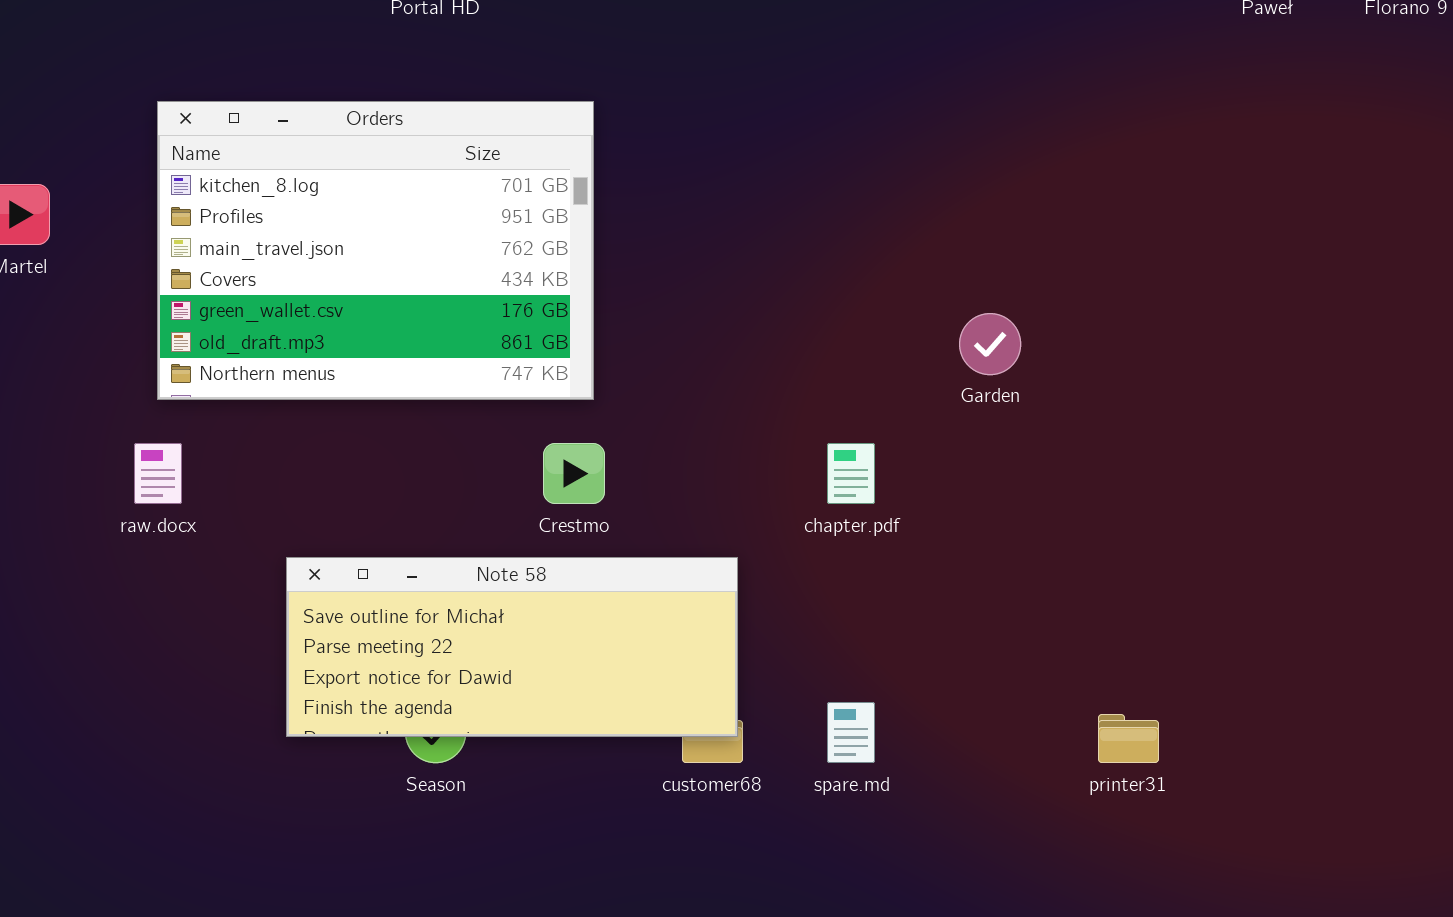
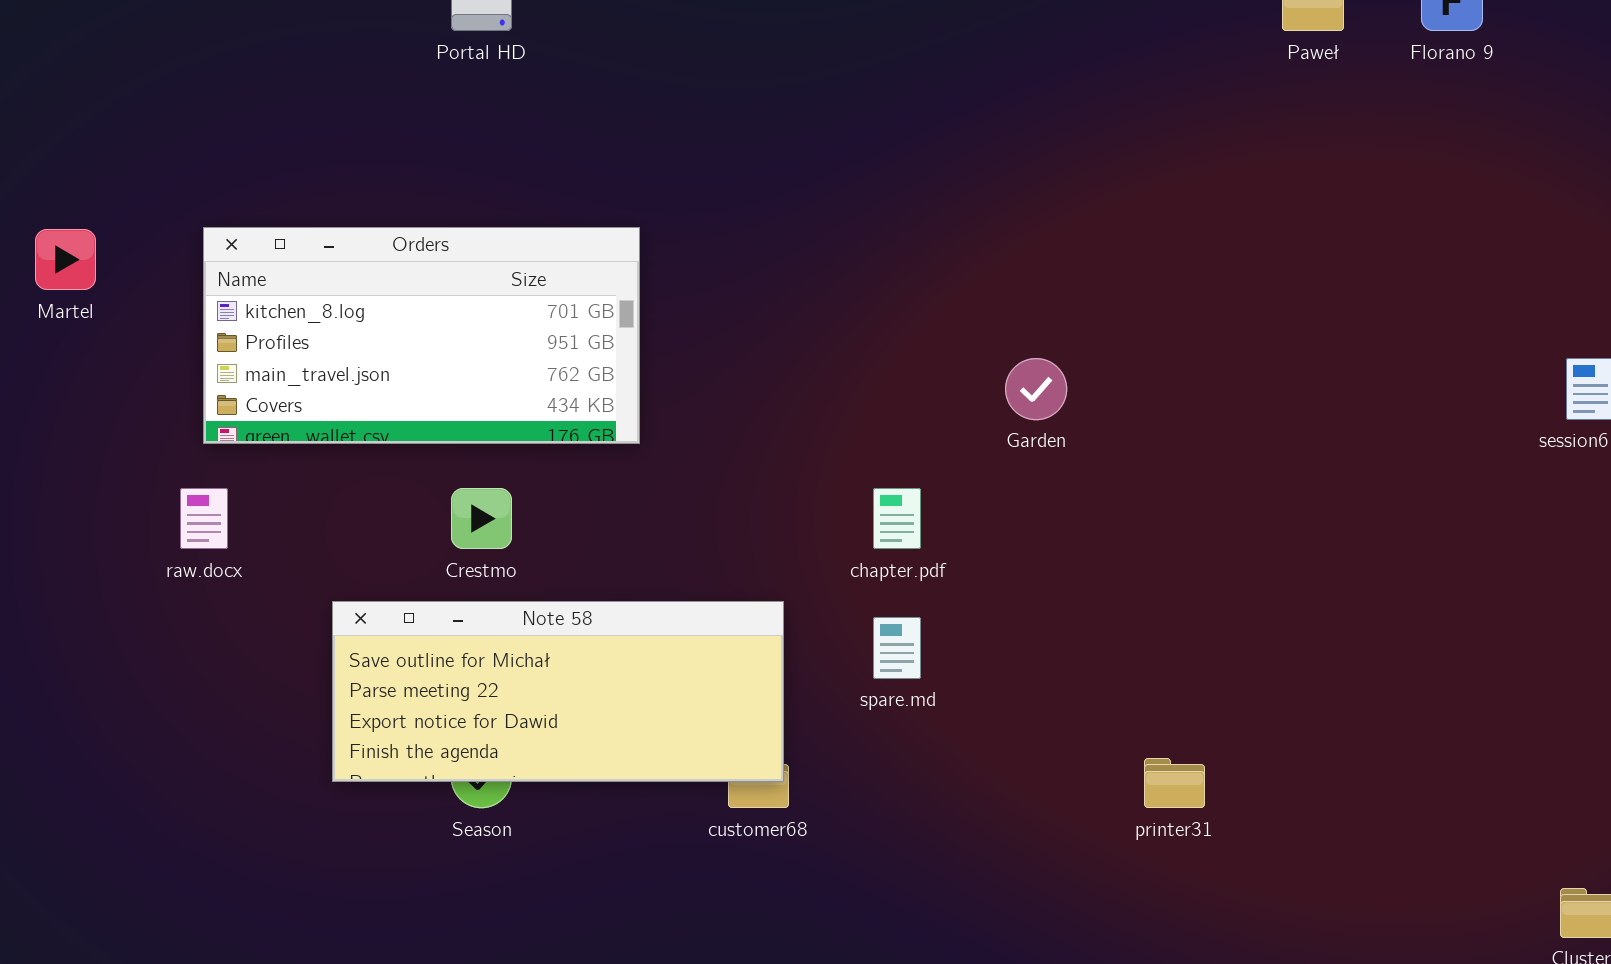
Orders: [157,101,594,400] -> [203,227,640,444], resized
Crestmo: [543,443,605,504] -> [451,488,512,549], moved
spare.md: [827,702,875,763] -> [873,617,921,679], moved

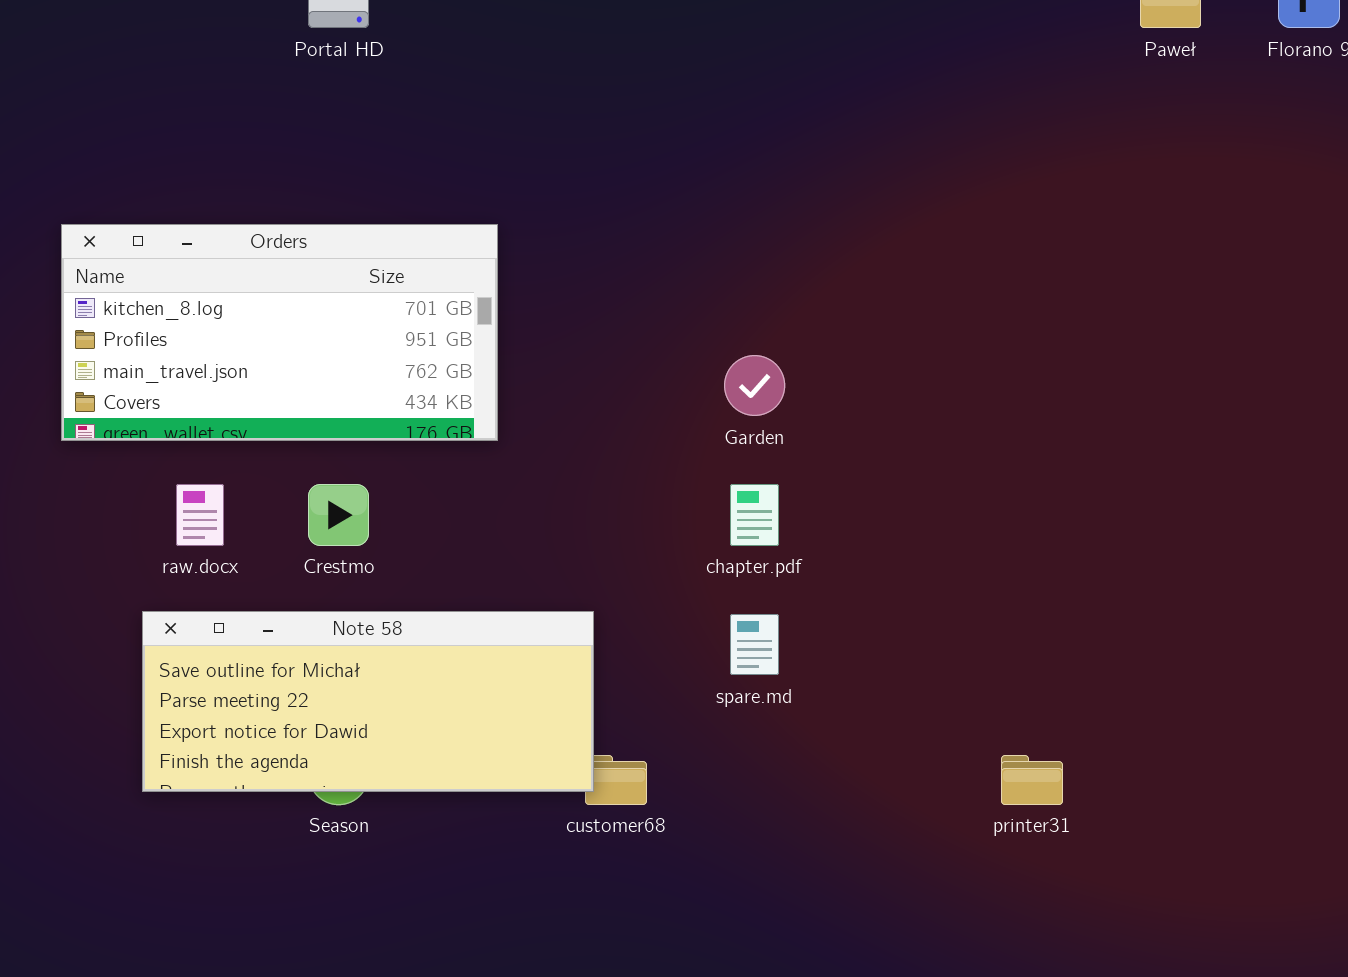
Garden: [1005,358,1067,420] -> [724,355,785,416], moved
raw.docx: [180,488,228,549] -> [176,484,224,546], moved
Note 58: [332,601,784,782] -> [142,611,594,792], moved

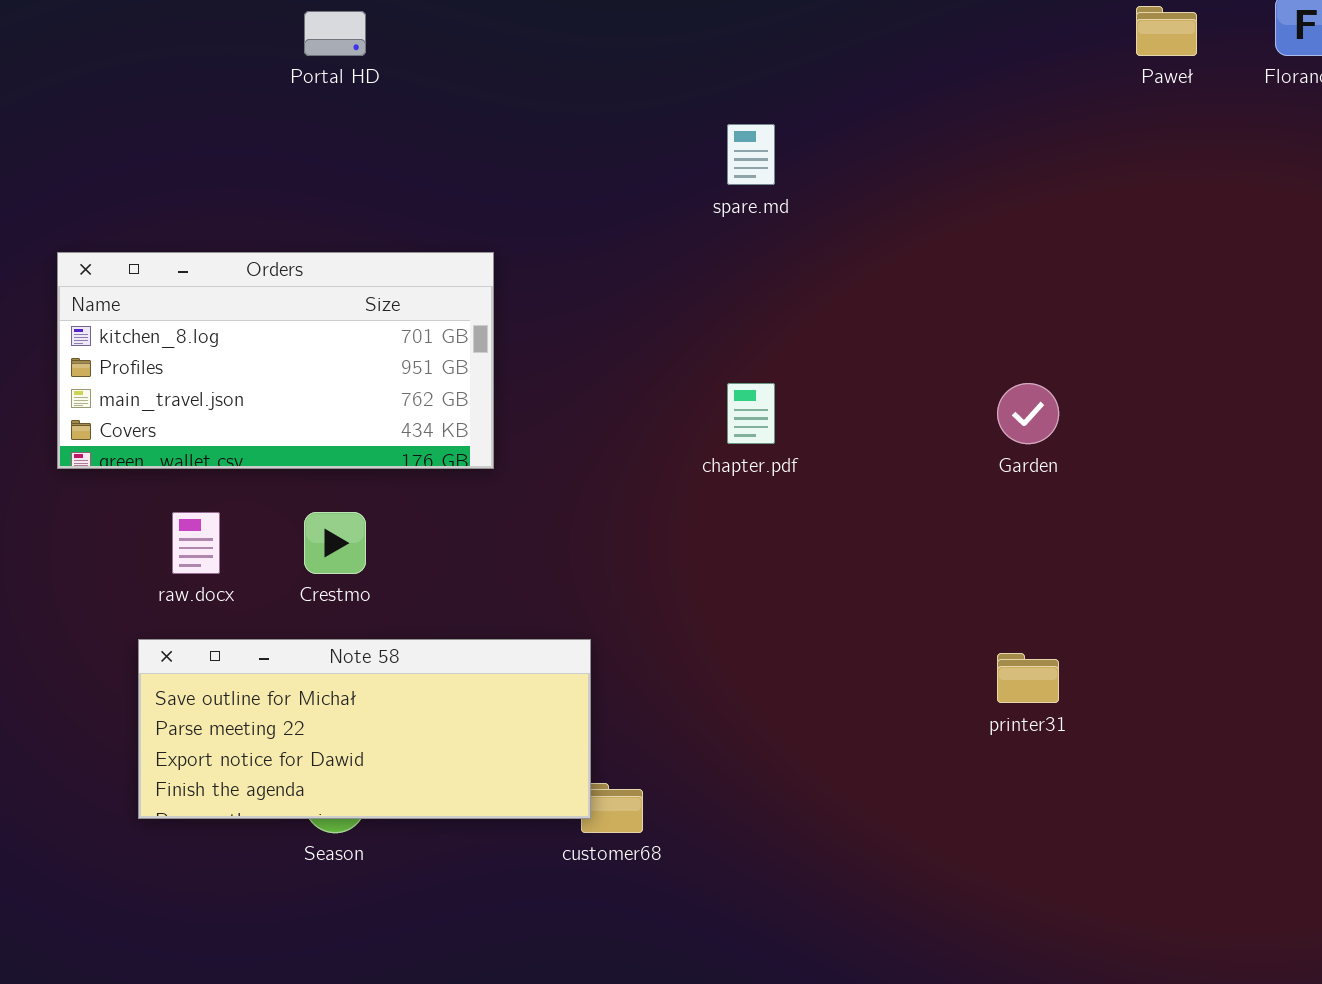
Garden: [724,355,785,416] -> [997,383,1059,444], moved
chapter.pdf: [730,484,779,546] -> [727,383,775,444], moved
spare.md: [730,614,779,675] -> [727,124,775,185], moved
printer31: [1001,755,1063,805] -> [997,653,1059,703], moved

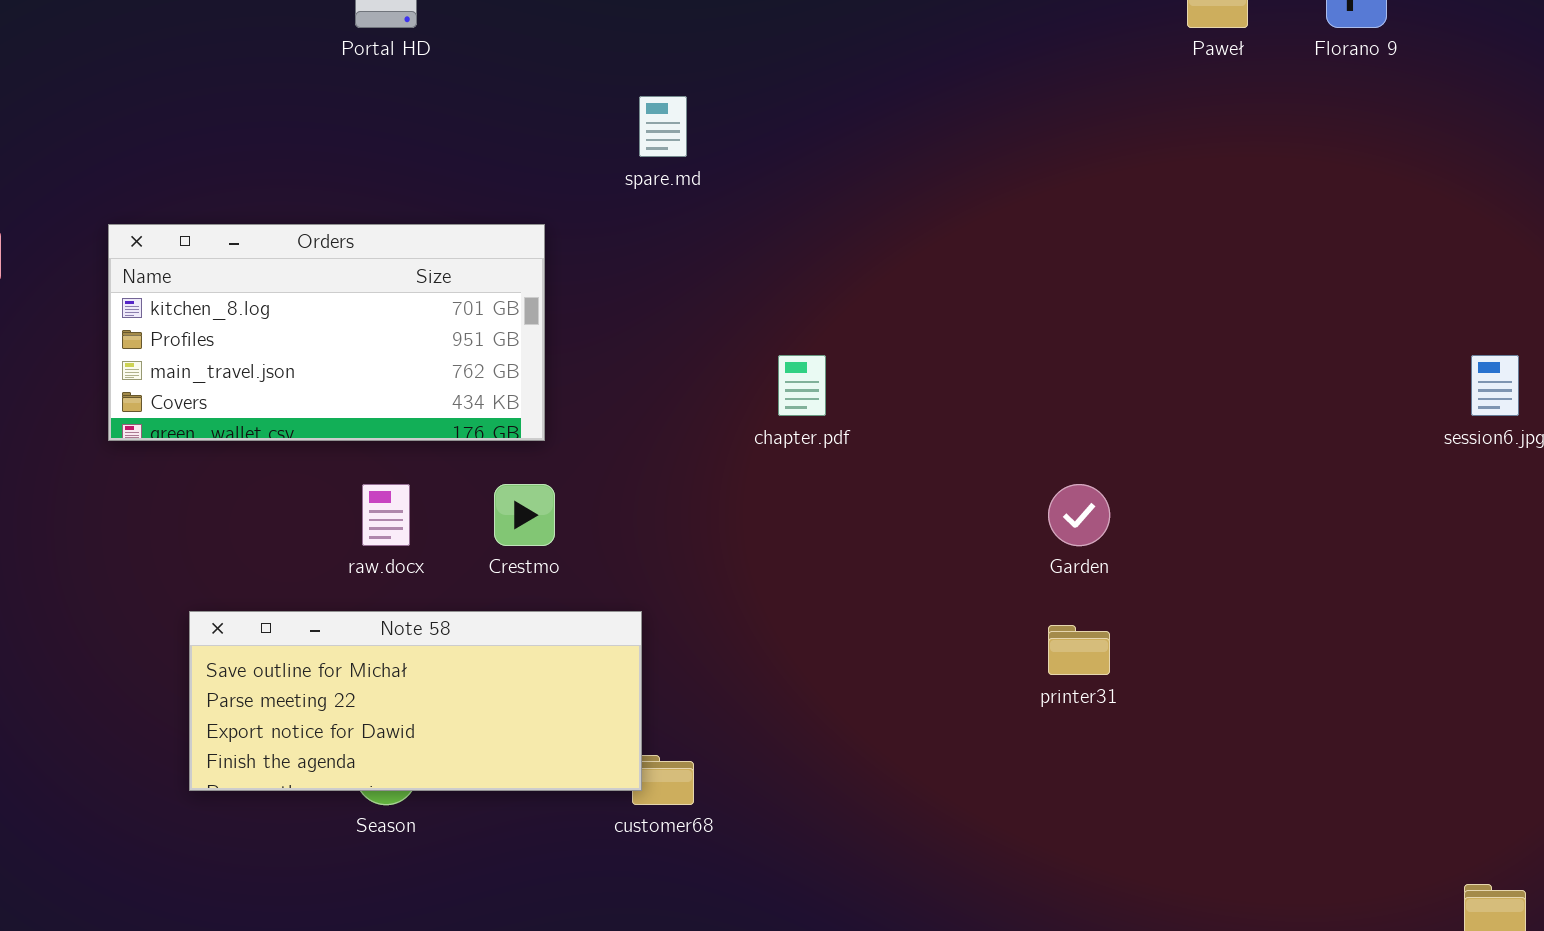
spare.md: [727,124,775,185] -> [639,96,687,157], moved
Garden: [997,383,1059,444] -> [1048,484,1110,546], moved
raw.docx: [172,512,220,574] -> [362,484,410,546], moved
Crestmo: [304,512,366,574] -> [494,484,555,546], moved

